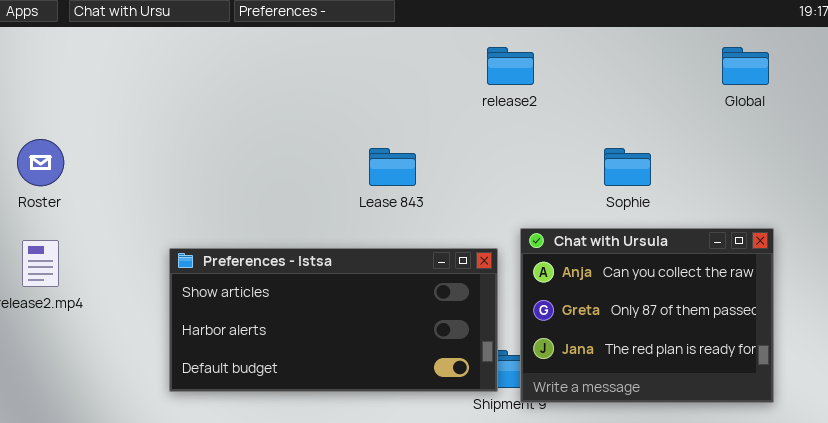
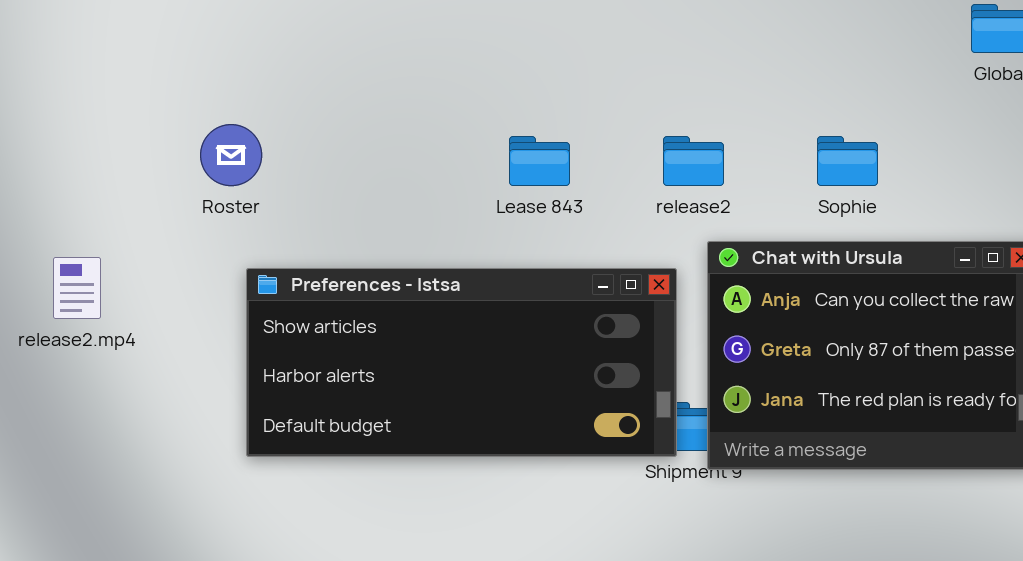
release2: [487,47,534,85] -> [663,136,724,186], moved
Roster: [17,139,64,186] -> [200,124,262,186], moved

